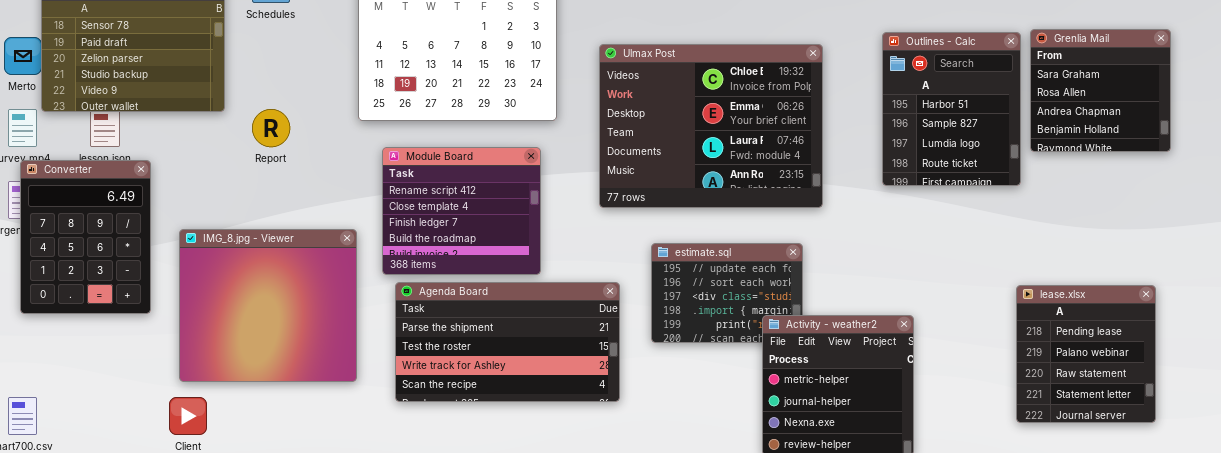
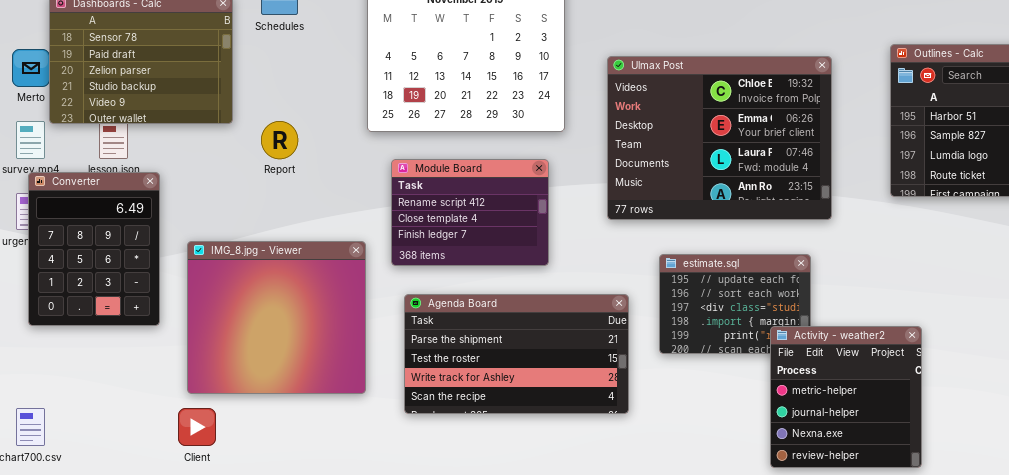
Module Board: [382,147,541,275] -> [391,159,549,266], resized

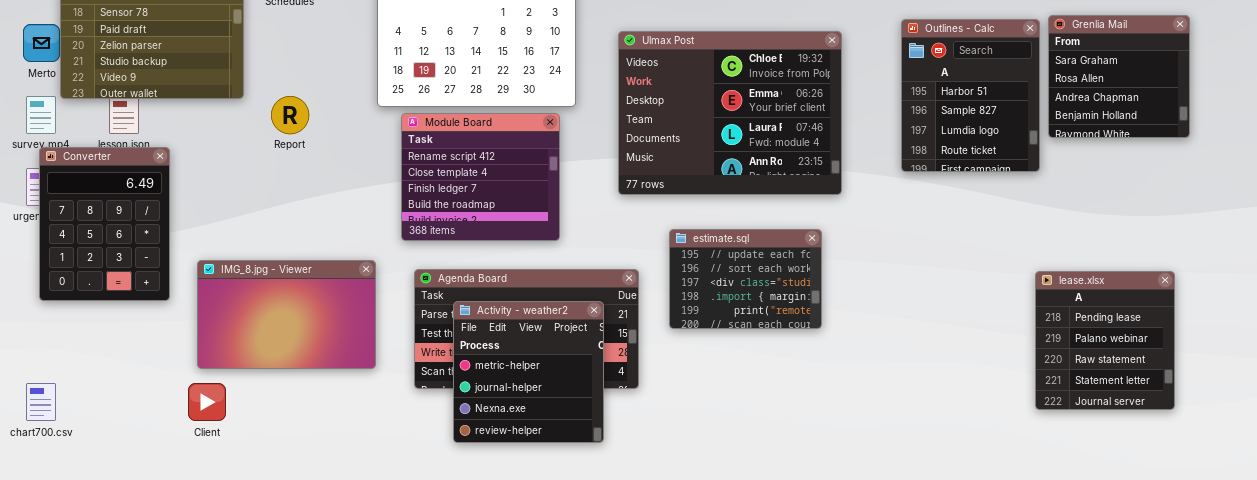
Module Board: [391,159,549,266] -> [401,113,560,241], resized
IMG_8.jpg - Viewer: [187,241,366,394] -> [197,260,376,369], resized
Activity - weather2: [770,326,922,468] -> [453,301,604,443], moved

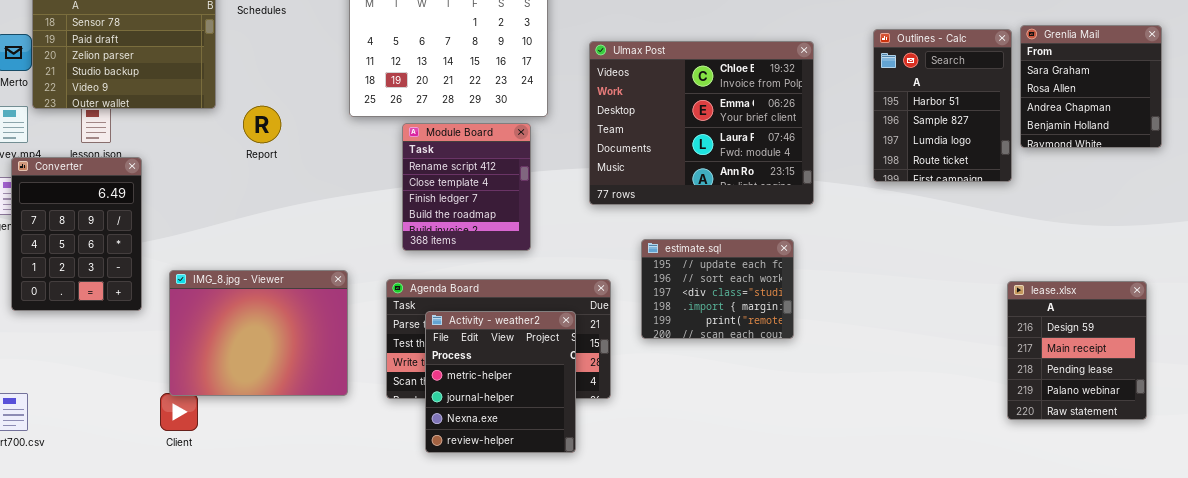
Module Board: [401,113,560,241] -> [402,123,531,251], resized
IMG_8.jpg - Viewer: [197,260,376,369] -> [169,270,348,396], resized
lease.xlsx: [1035,271,1175,410] -> [1007,281,1147,420], scrolled up 2 rows

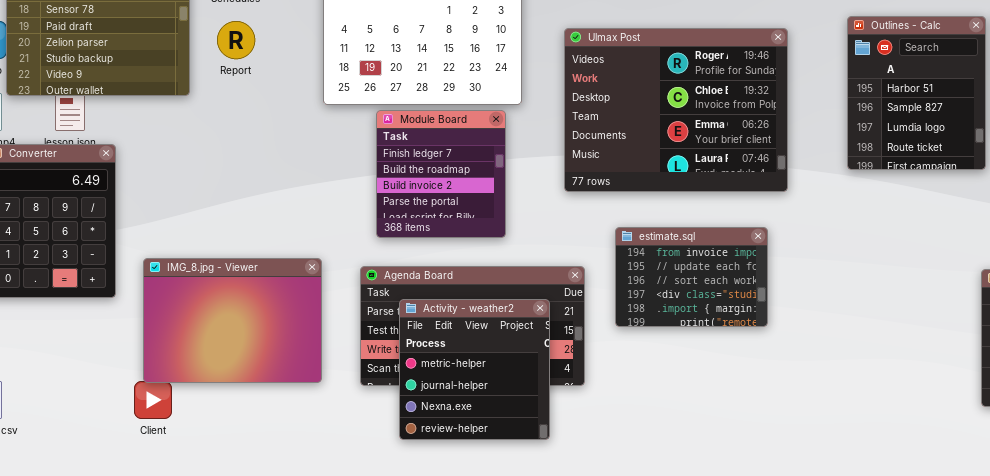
Ulmax Post: [589,41,814,205] -> [564,28,788,192], scrolled up 1 row
Report: [243,106,281,143] -> [217,21,255,59], moved
Module Board: [402,123,531,251] -> [376,110,506,238], scrolled down 2 rows
estimate.sql: [641,239,794,339] -> [615,227,768,327], scrolled up 1 row

